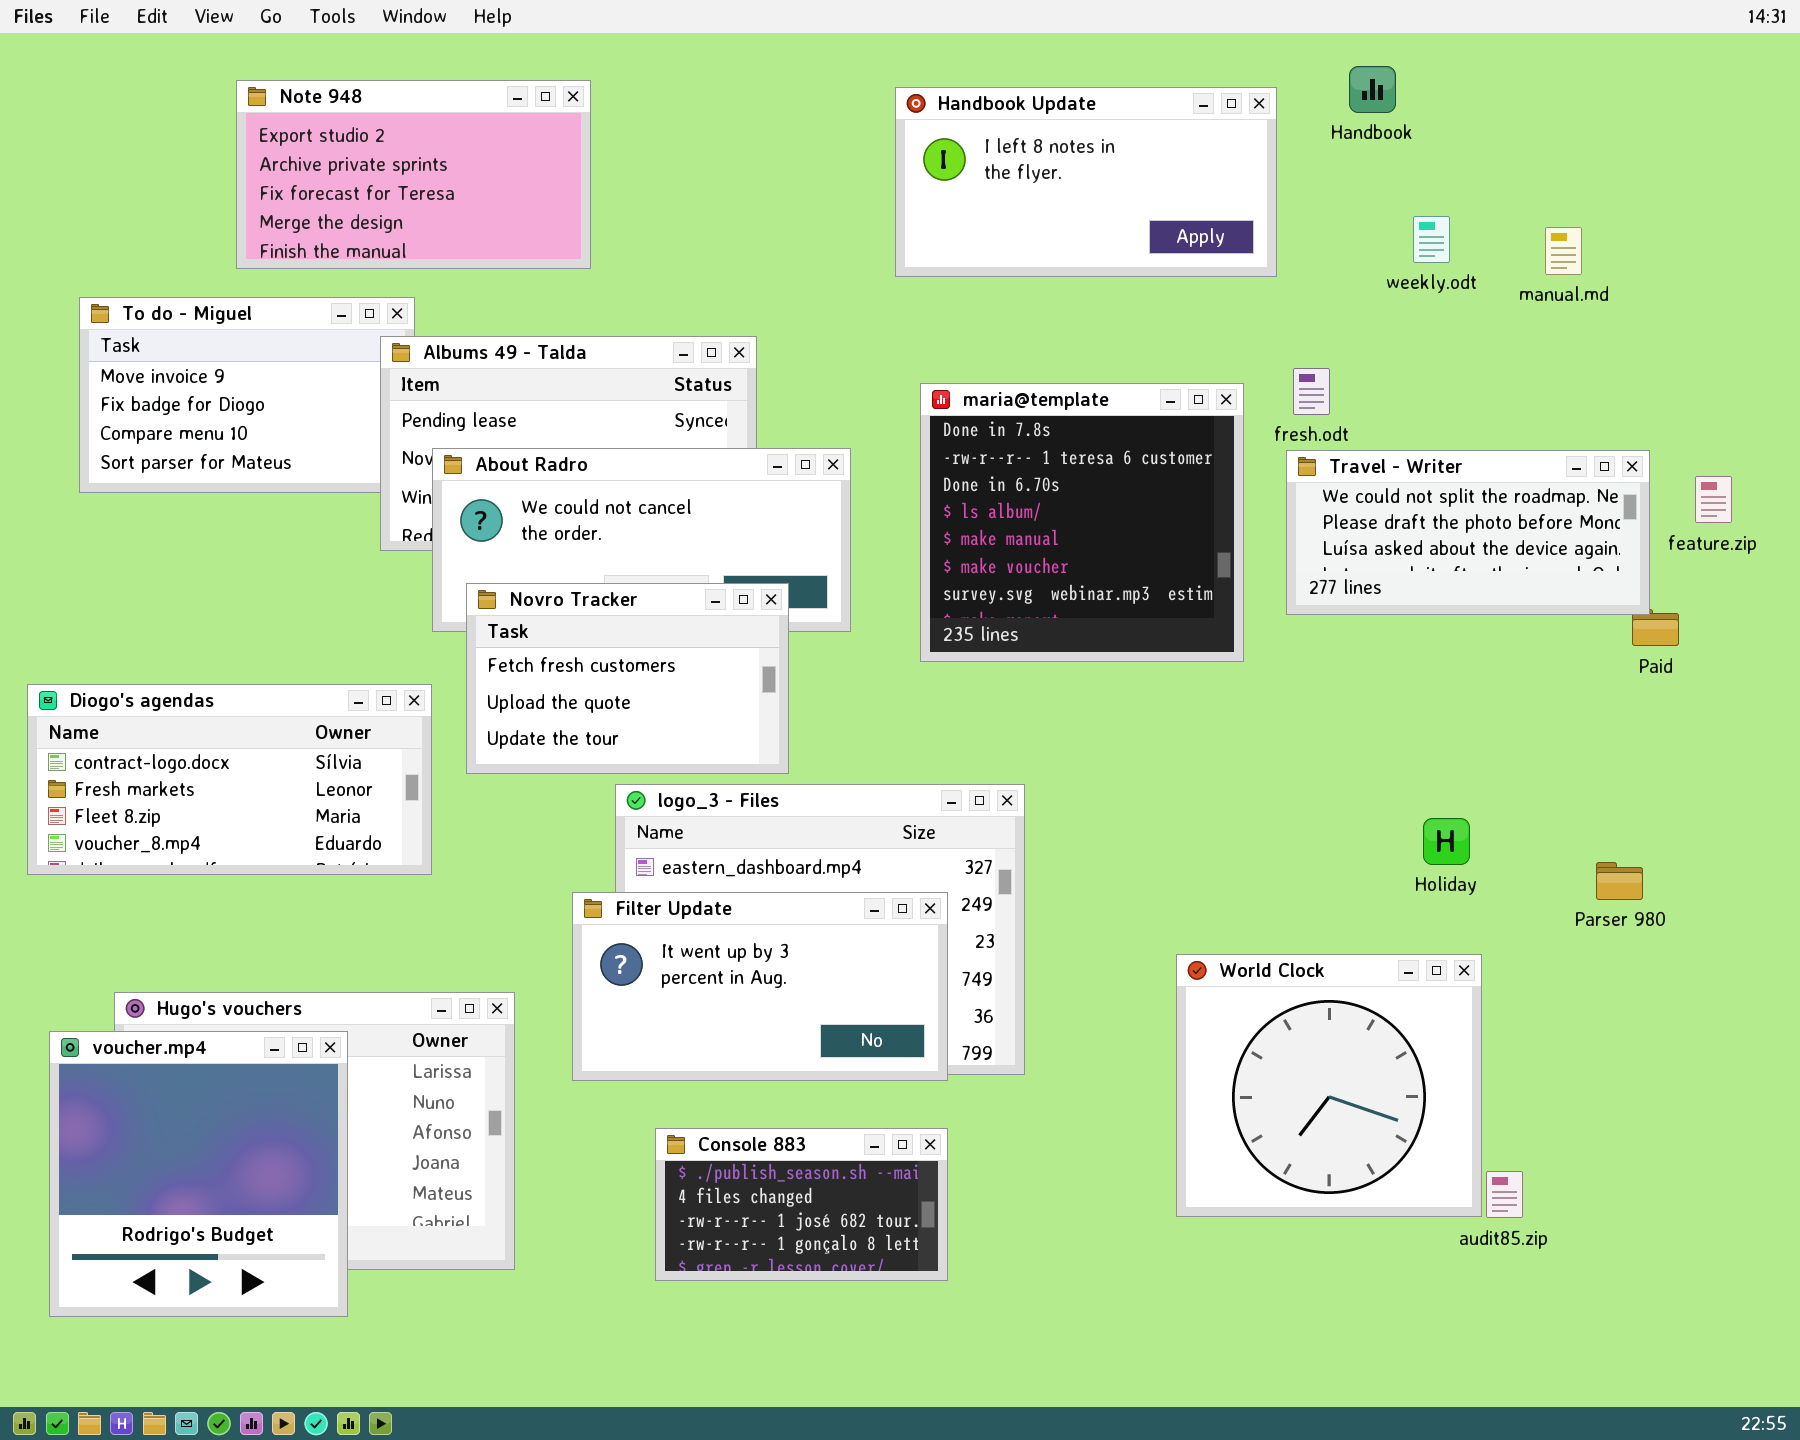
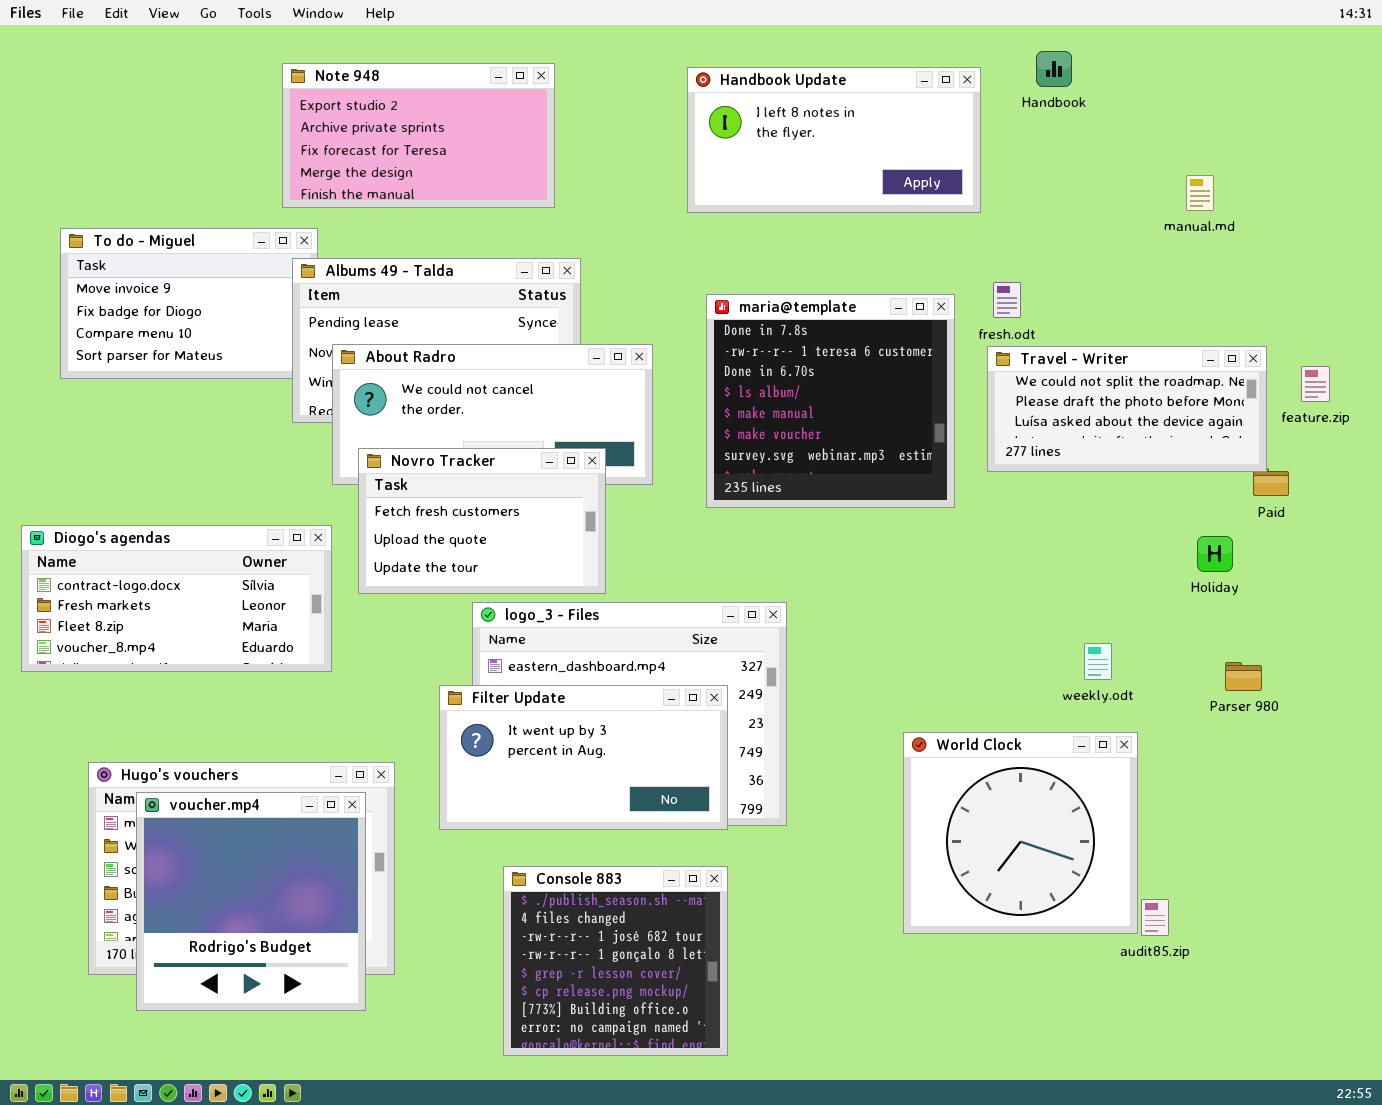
Note 948: [236,80,591,269] -> [282,63,555,208], moved
weekly.odt: [1413,216,1450,263] -> [1084,643,1112,680], moved
Holiday: [1423,818,1470,865] -> [1197,536,1233,572], moved
voucher.mp4: [49,1031,348,1317] -> [136,792,366,1011], moved
Console 883: [655,1128,948,1281] -> [503,866,728,1056], resized

